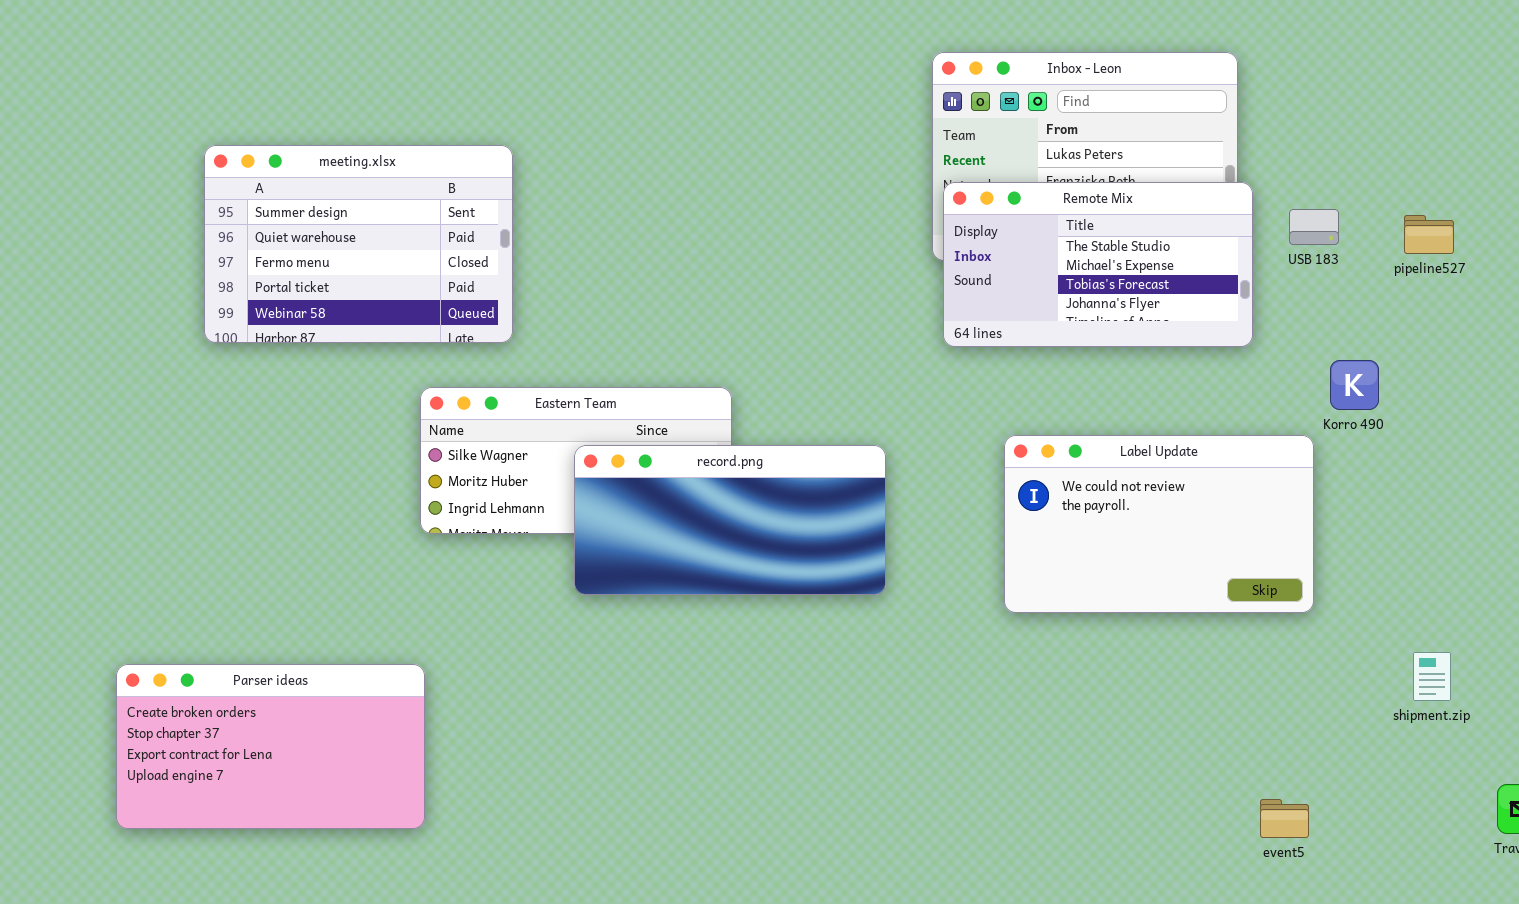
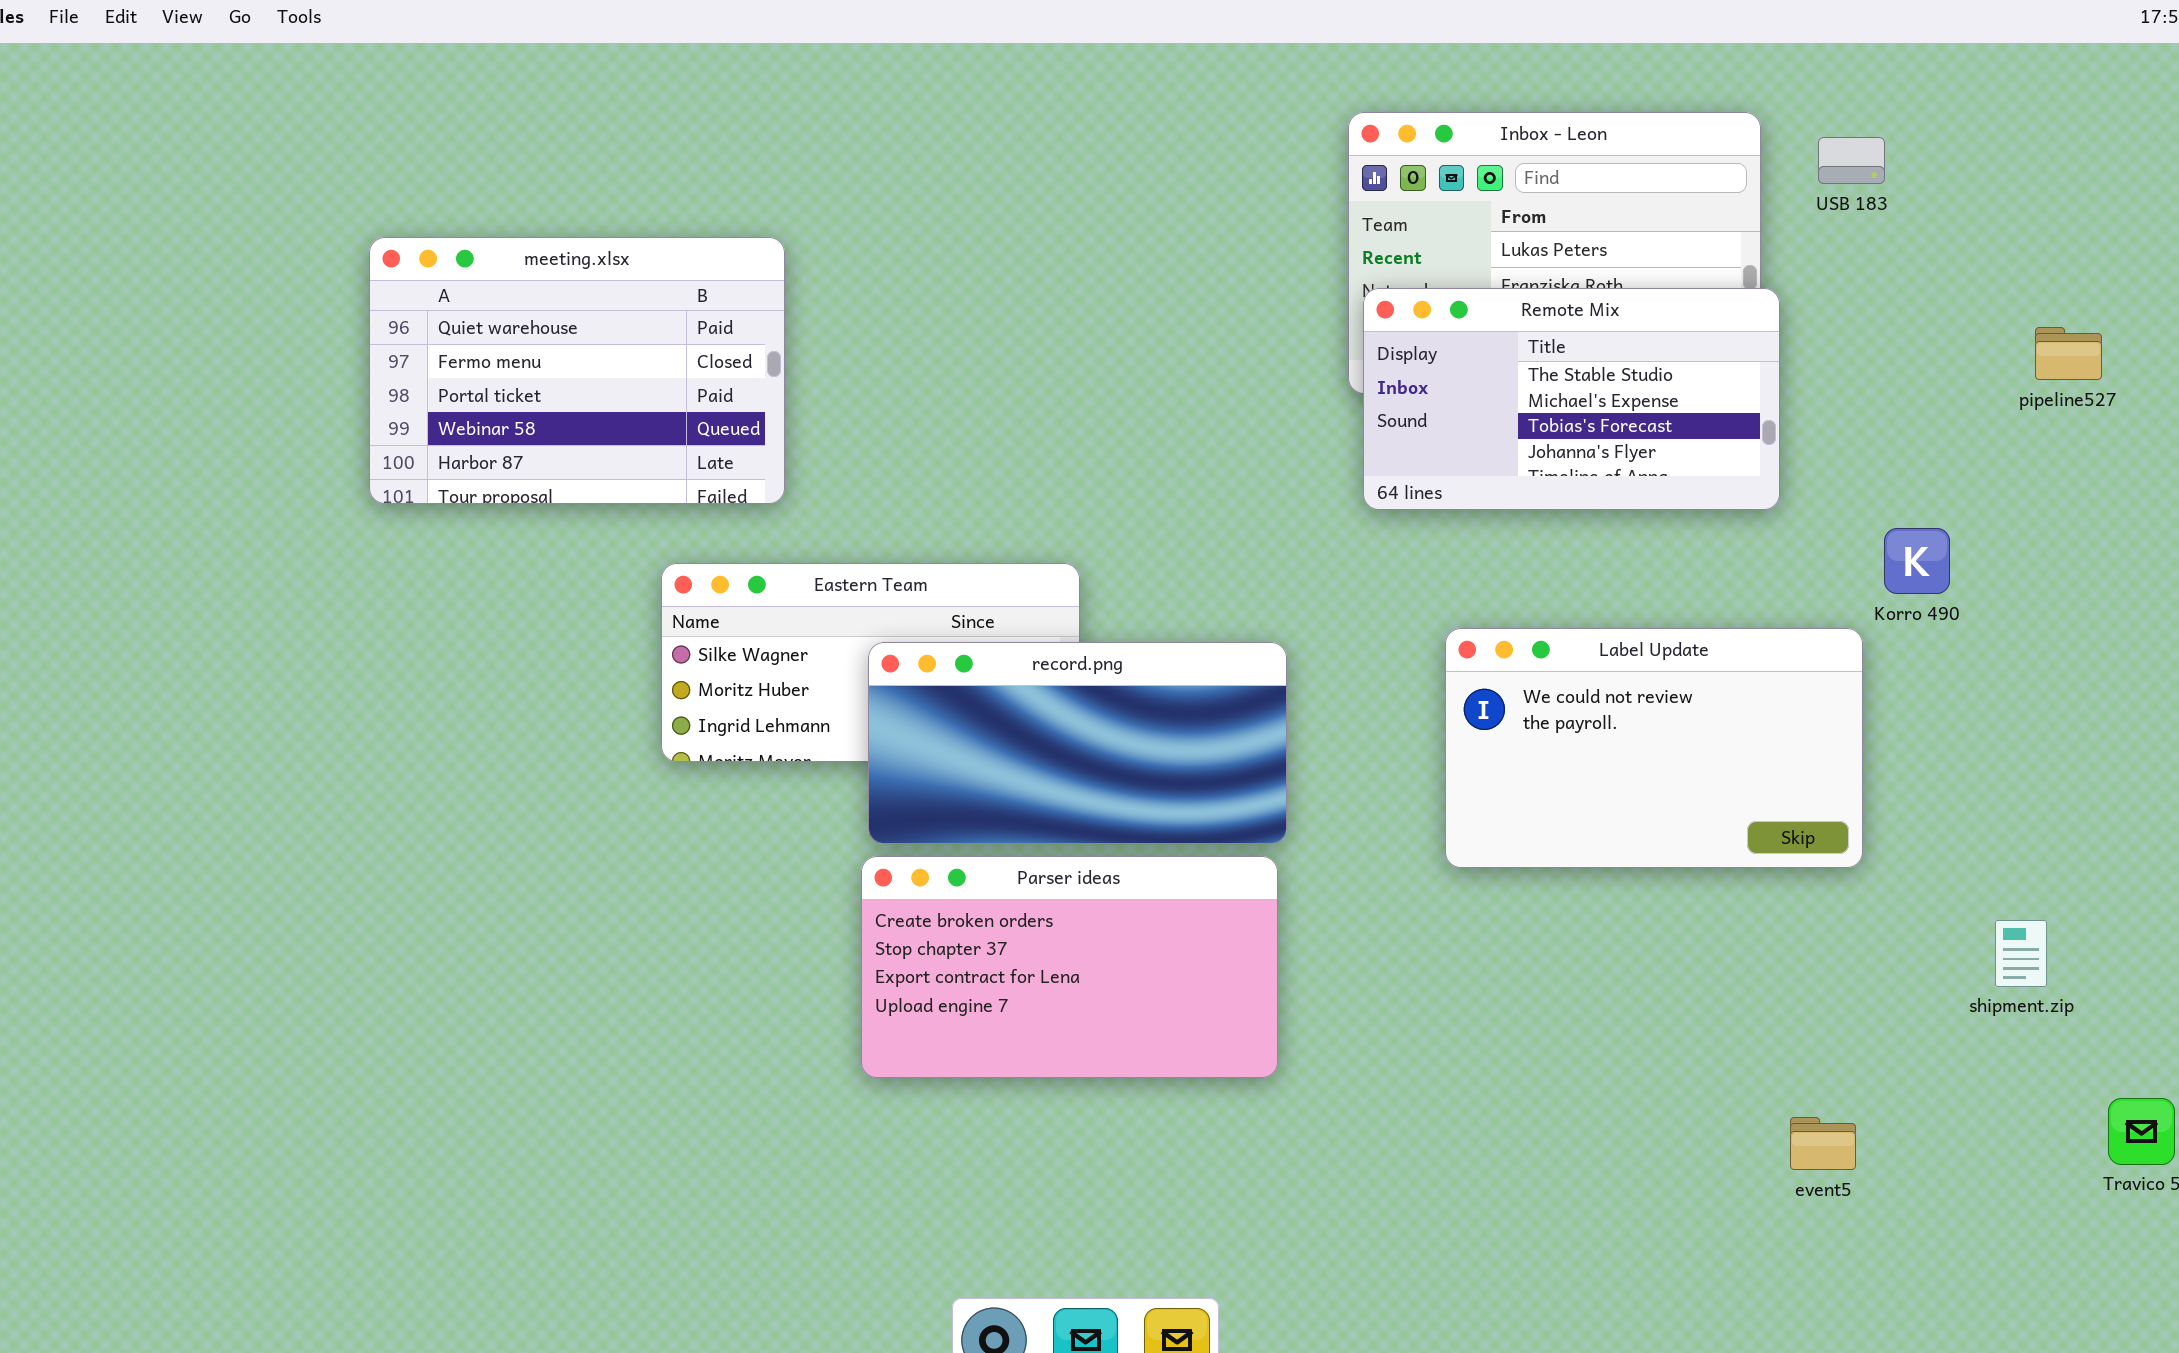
meeting.xlsx: [204,145,513,343] -> [369,237,785,504], scrolled down 1 row
USB 183: [1289,209,1339,245] -> [1818,137,1885,184], moved
pipeline527: [1404,215,1454,254] -> [2035,327,2102,380], moved
Parser ideas: [116,664,425,829] -> [861,856,1278,1078], moved

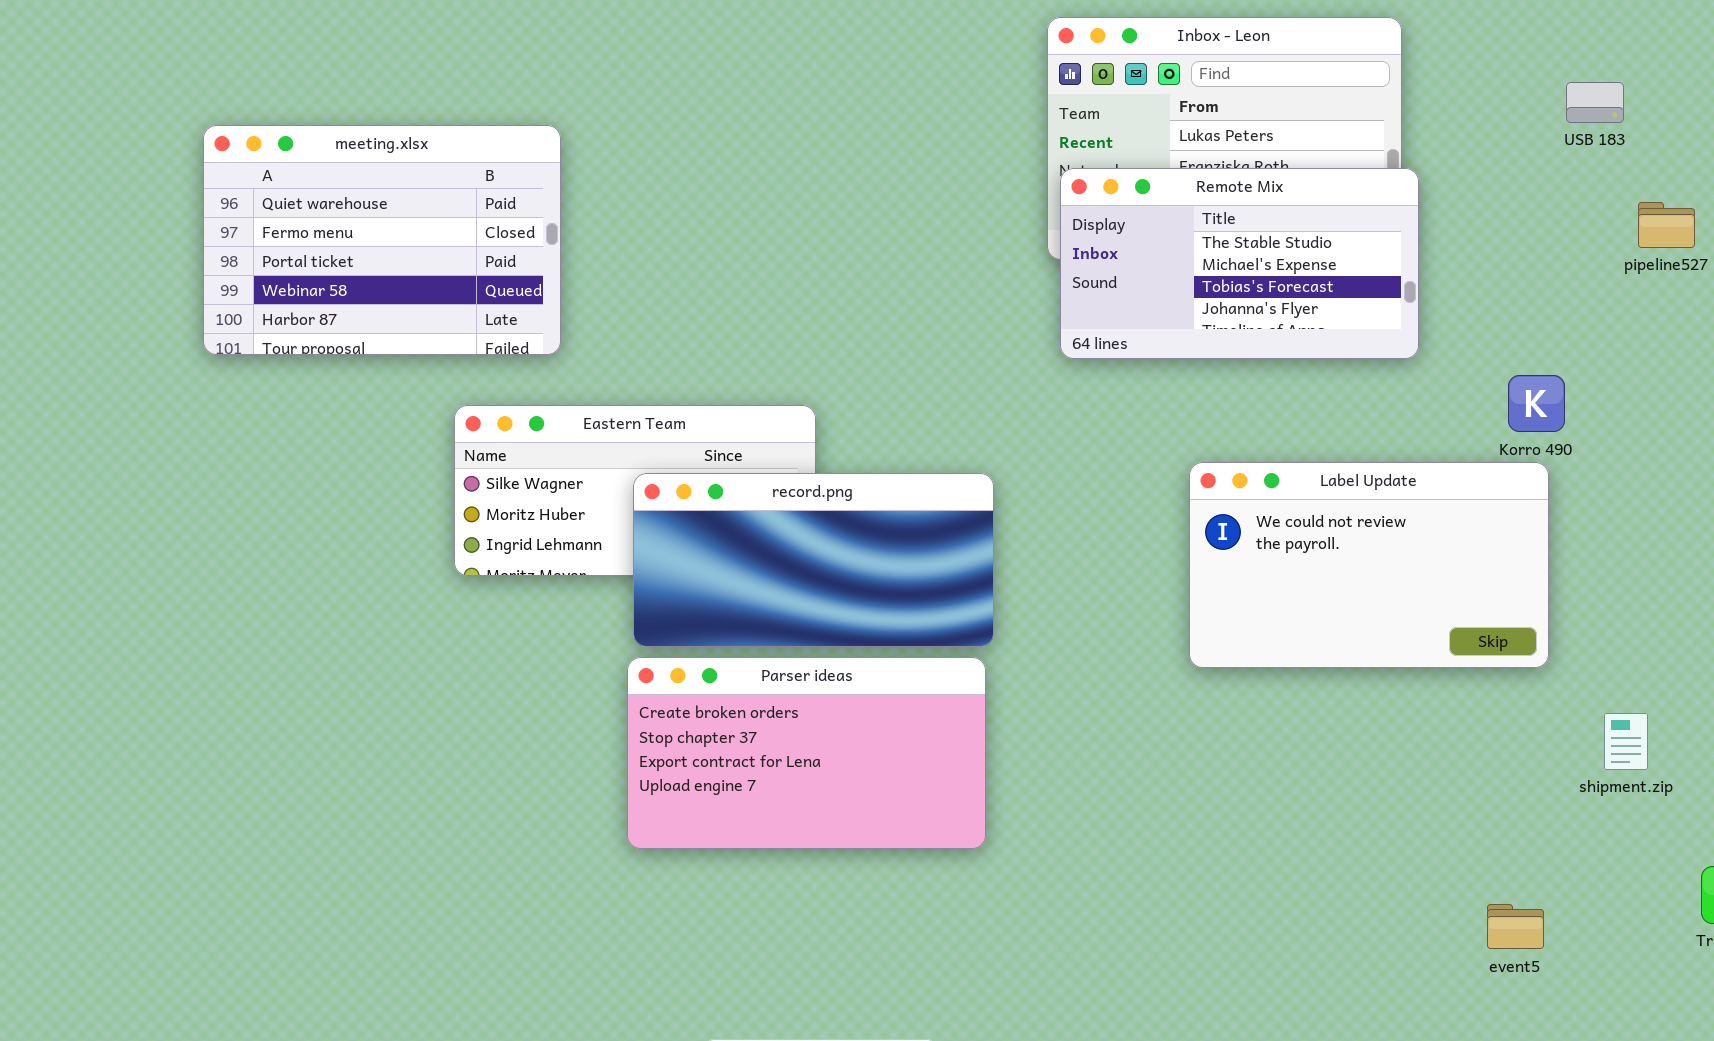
USB 183: [1818,137,1885,184] -> [1566,82,1624,123], moved
Label Update: [1445,628,1863,868] -> [1189,462,1549,668], moved
event5: [1790,1117,1856,1170] -> [1487,904,1544,949], moved

